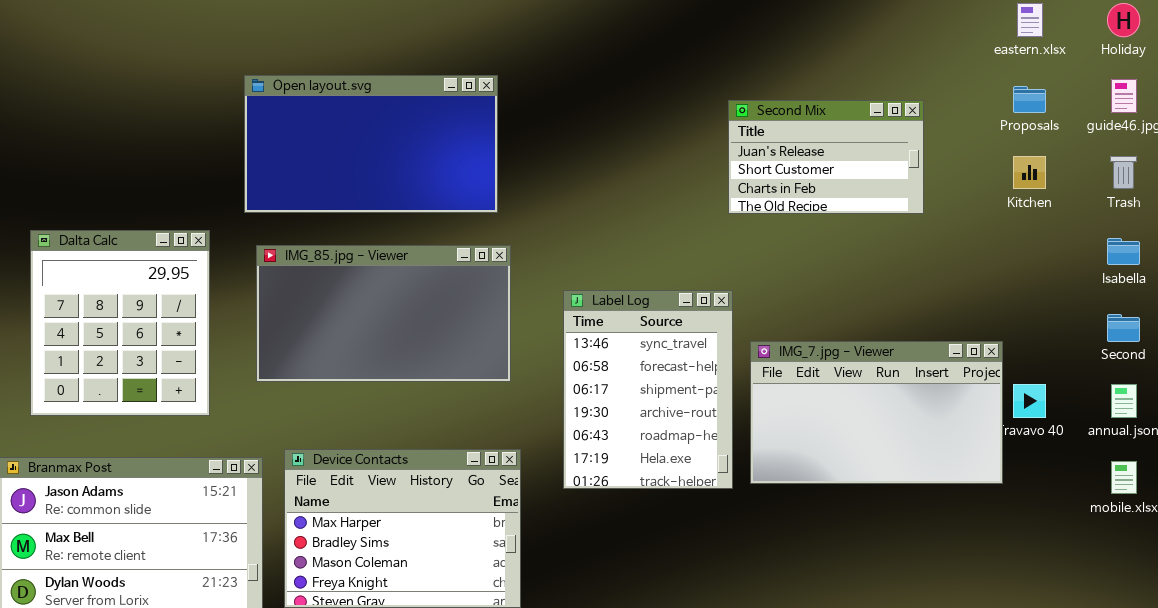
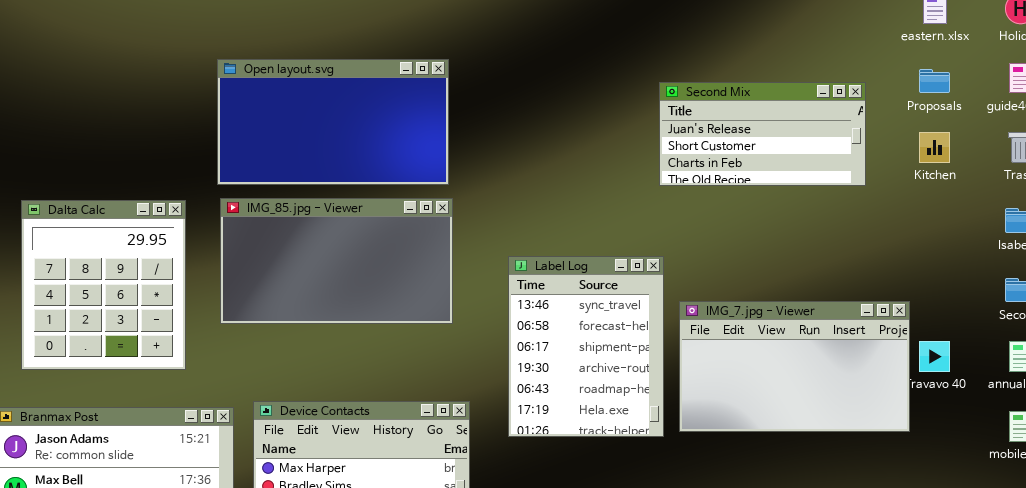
Second Mix: [728,100,924,214] -> [659,82,866,186], resized
IMG_85.jpg - Viewer: [256,245,511,382] -> [220,198,453,324], moved

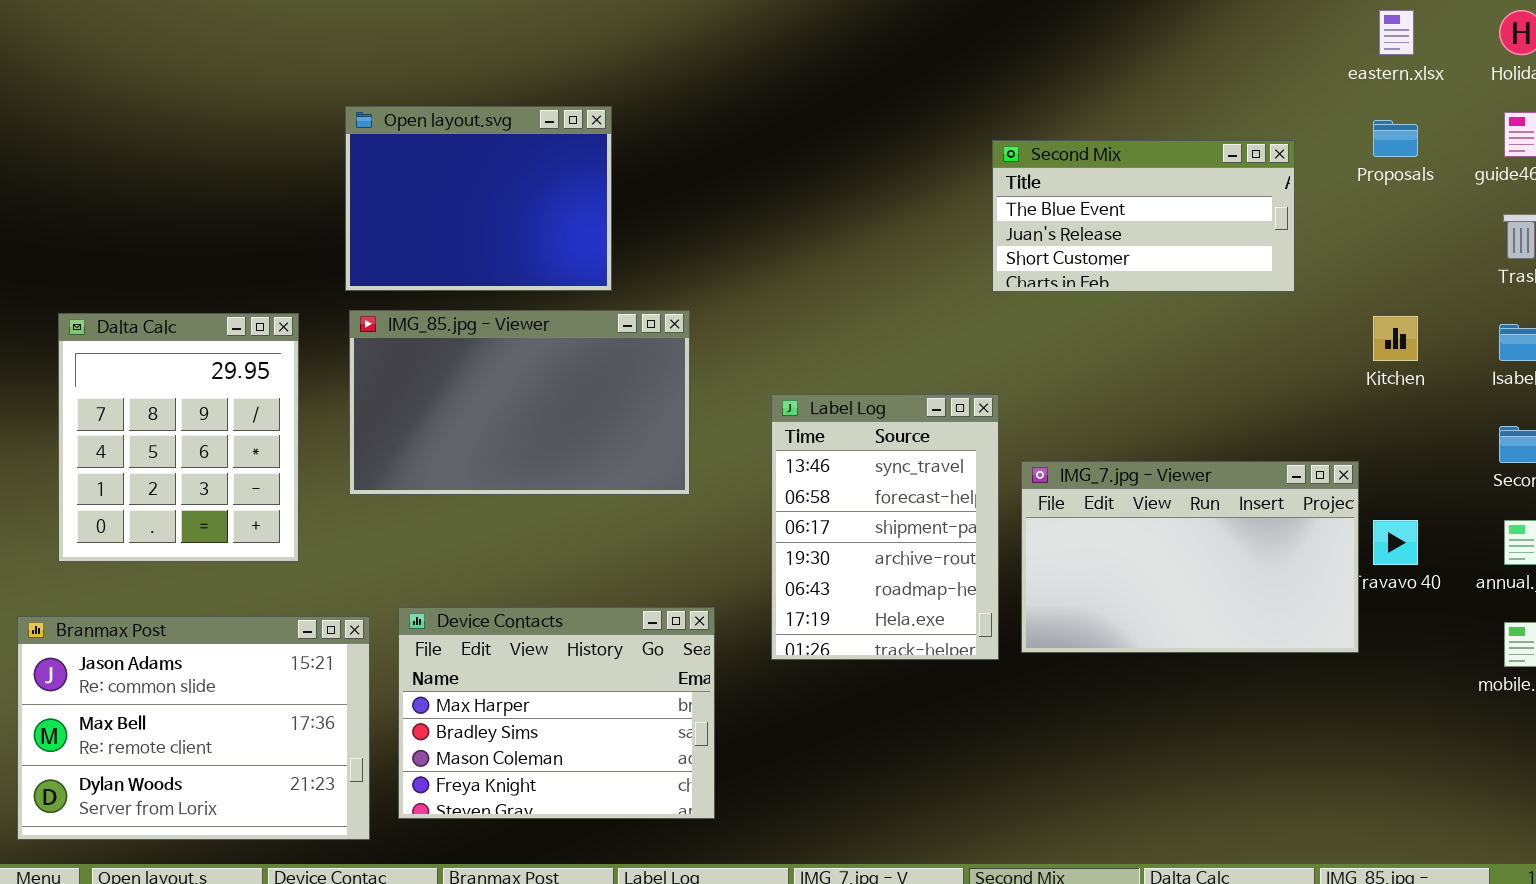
Open layout.svg: [217,59,449,185] -> [345,106,612,291], resized
Second Mix: [659,82,866,186] -> [992,140,1295,292], scrolled up 1 row
Kitchen: [919,132,950,163] -> [1373,316,1418,361], moved

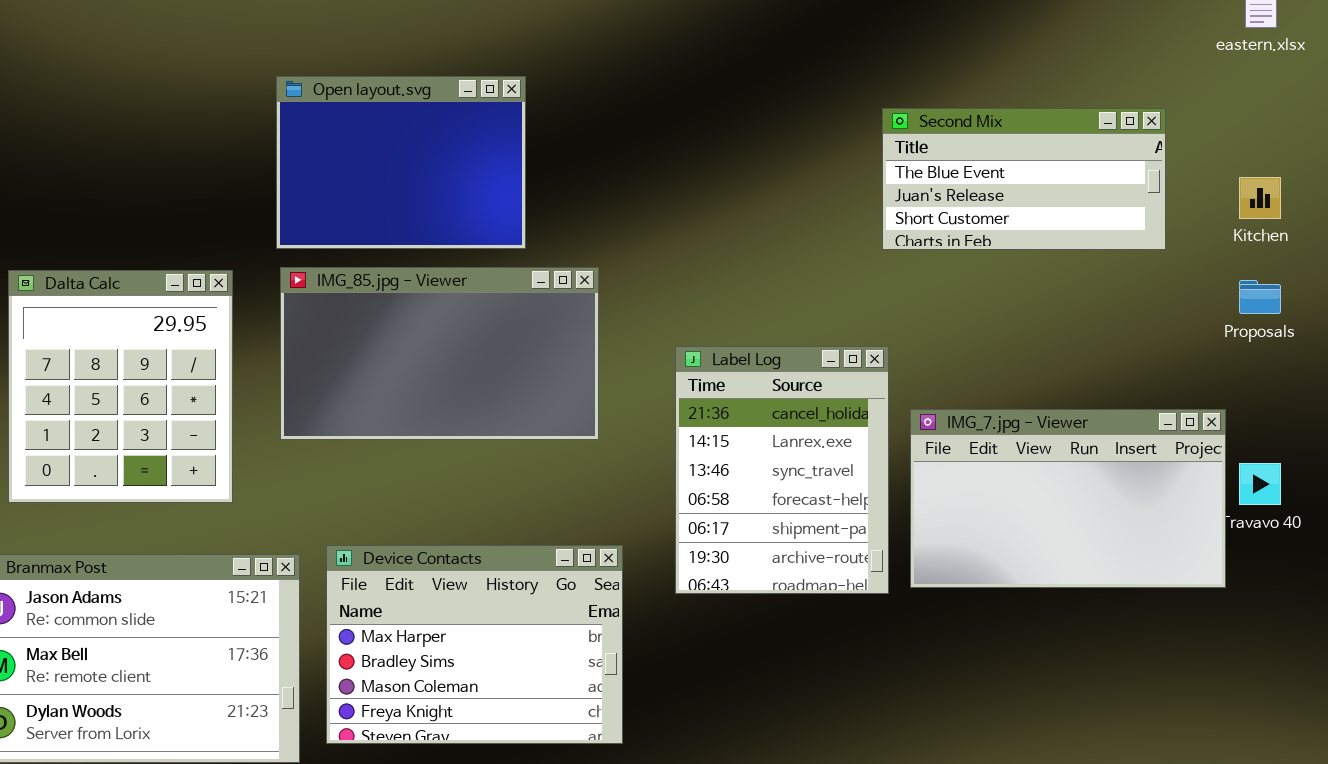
Proposals: [1373,120,1418,157] -> [1239,280,1281,314], moved
Kitchen: [1373,316,1418,361] -> [1239,177,1281,219], moved
Label Log: [771,394,999,660] -> [675,346,889,594], scrolled up 2 rows

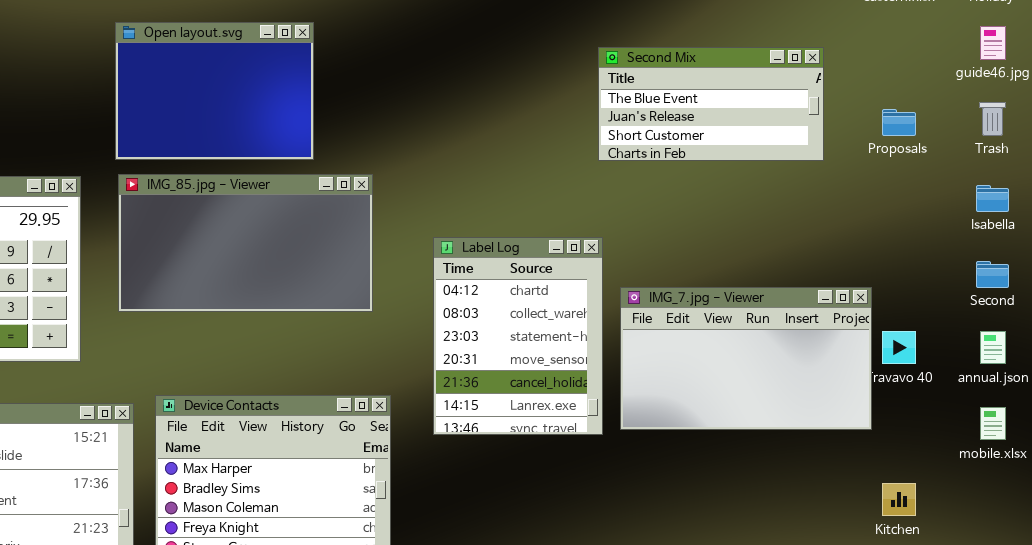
Kitchen: [1239,177,1281,219] -> [882,483,916,516], moved
Proposals: [1239,280,1281,314] -> [882,109,916,136], moved
Label Log: [675,346,889,594] -> [433,237,603,435], scrolled up 4 rows

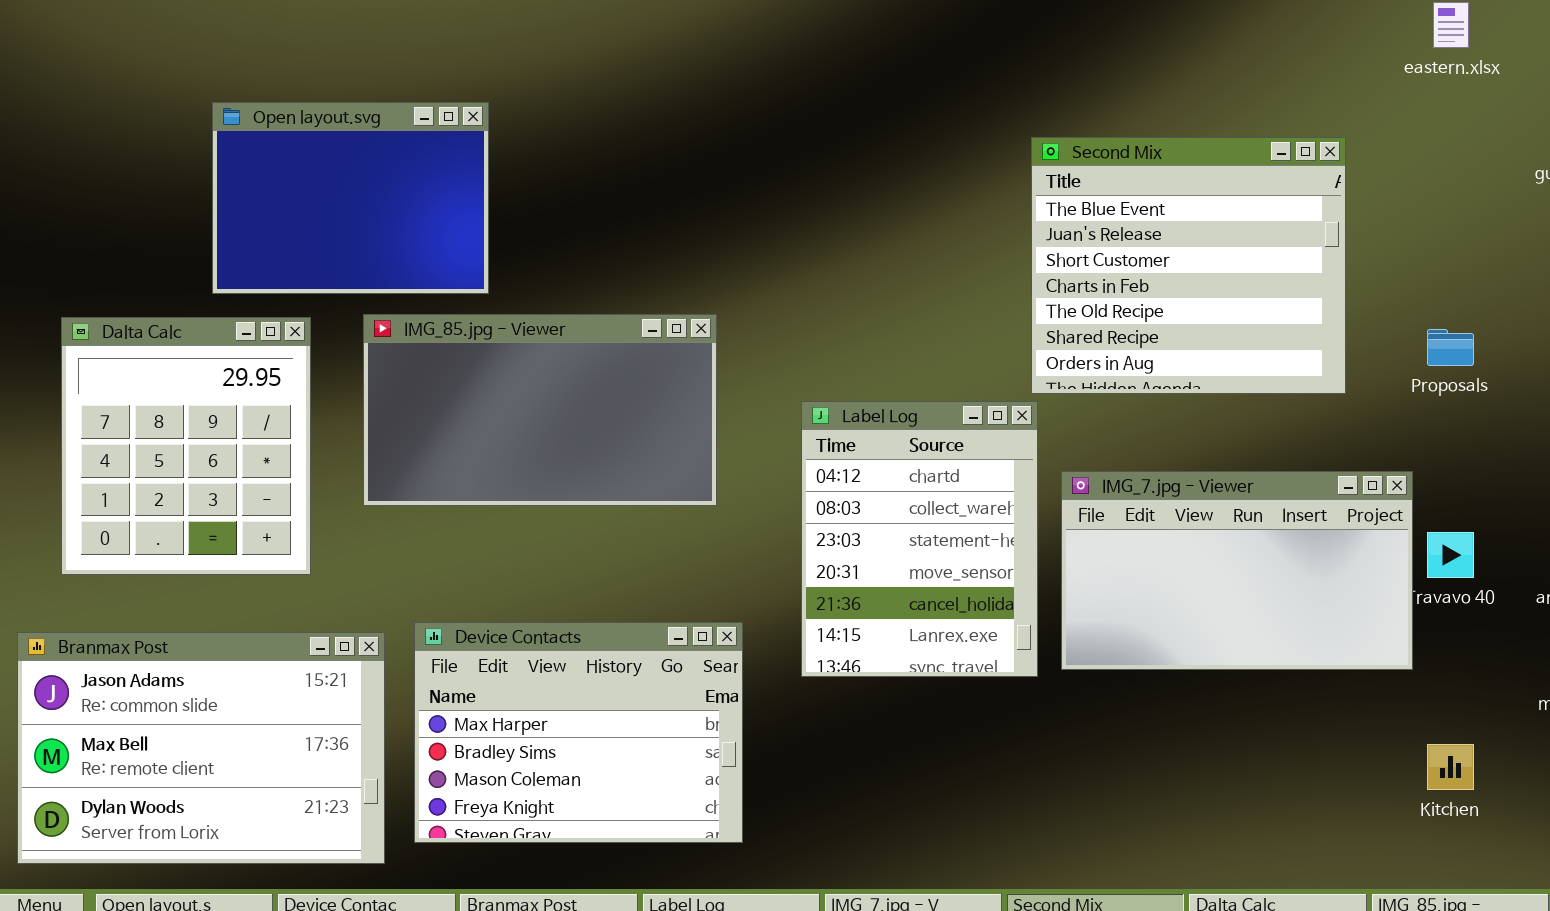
Open layout.svg: [115,22,314,160] -> [212,102,489,294], moved
Second Mix: [598,47,824,161] -> [1031,137,1346,394], resized
Proposals: [882,109,916,136] -> [1427,329,1474,366], moved

